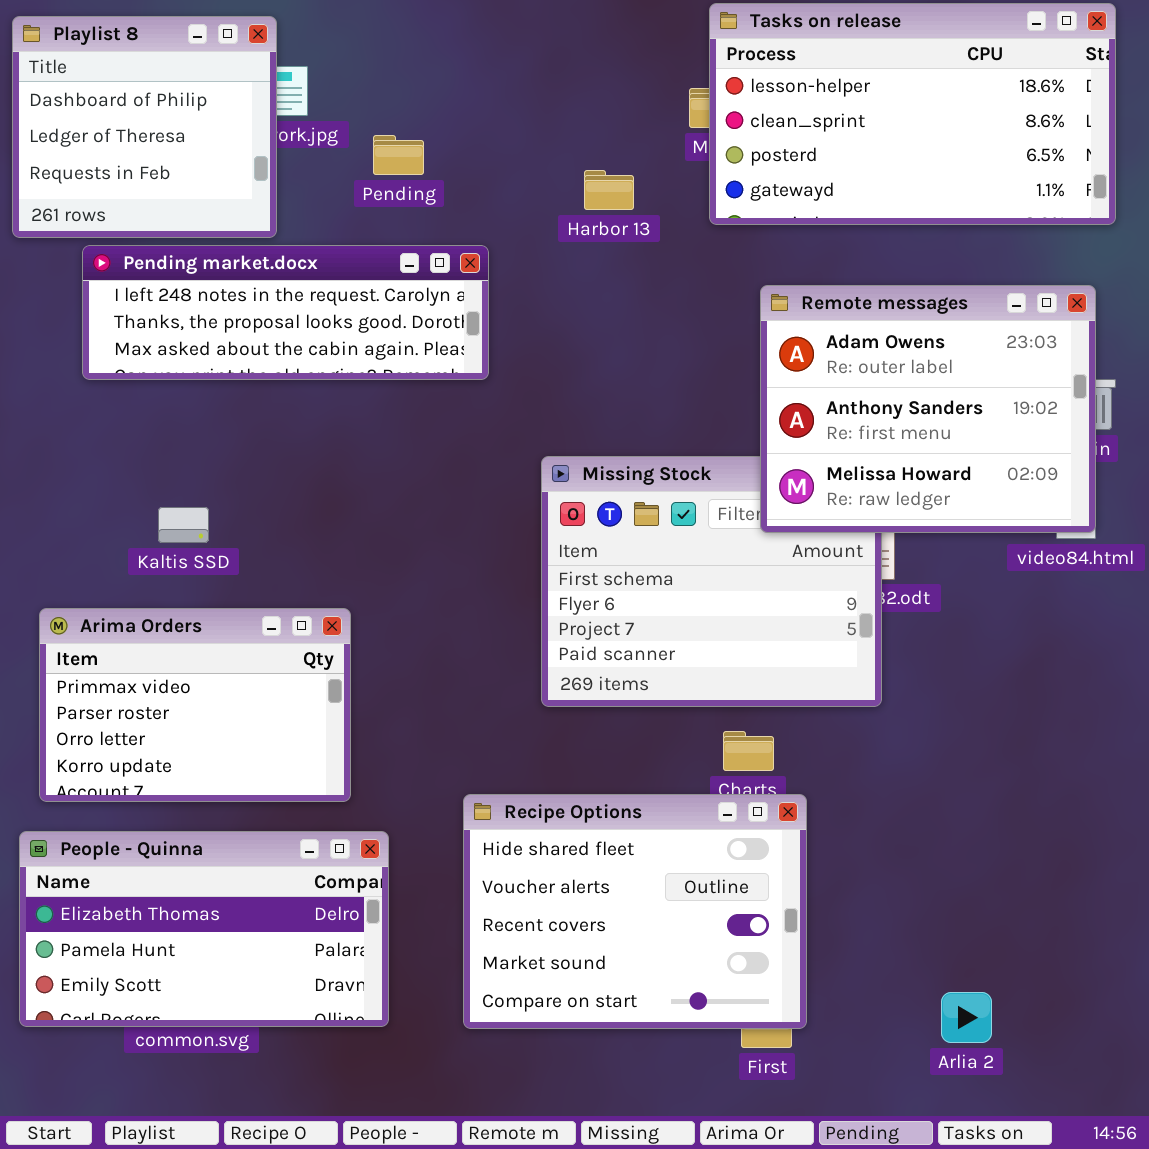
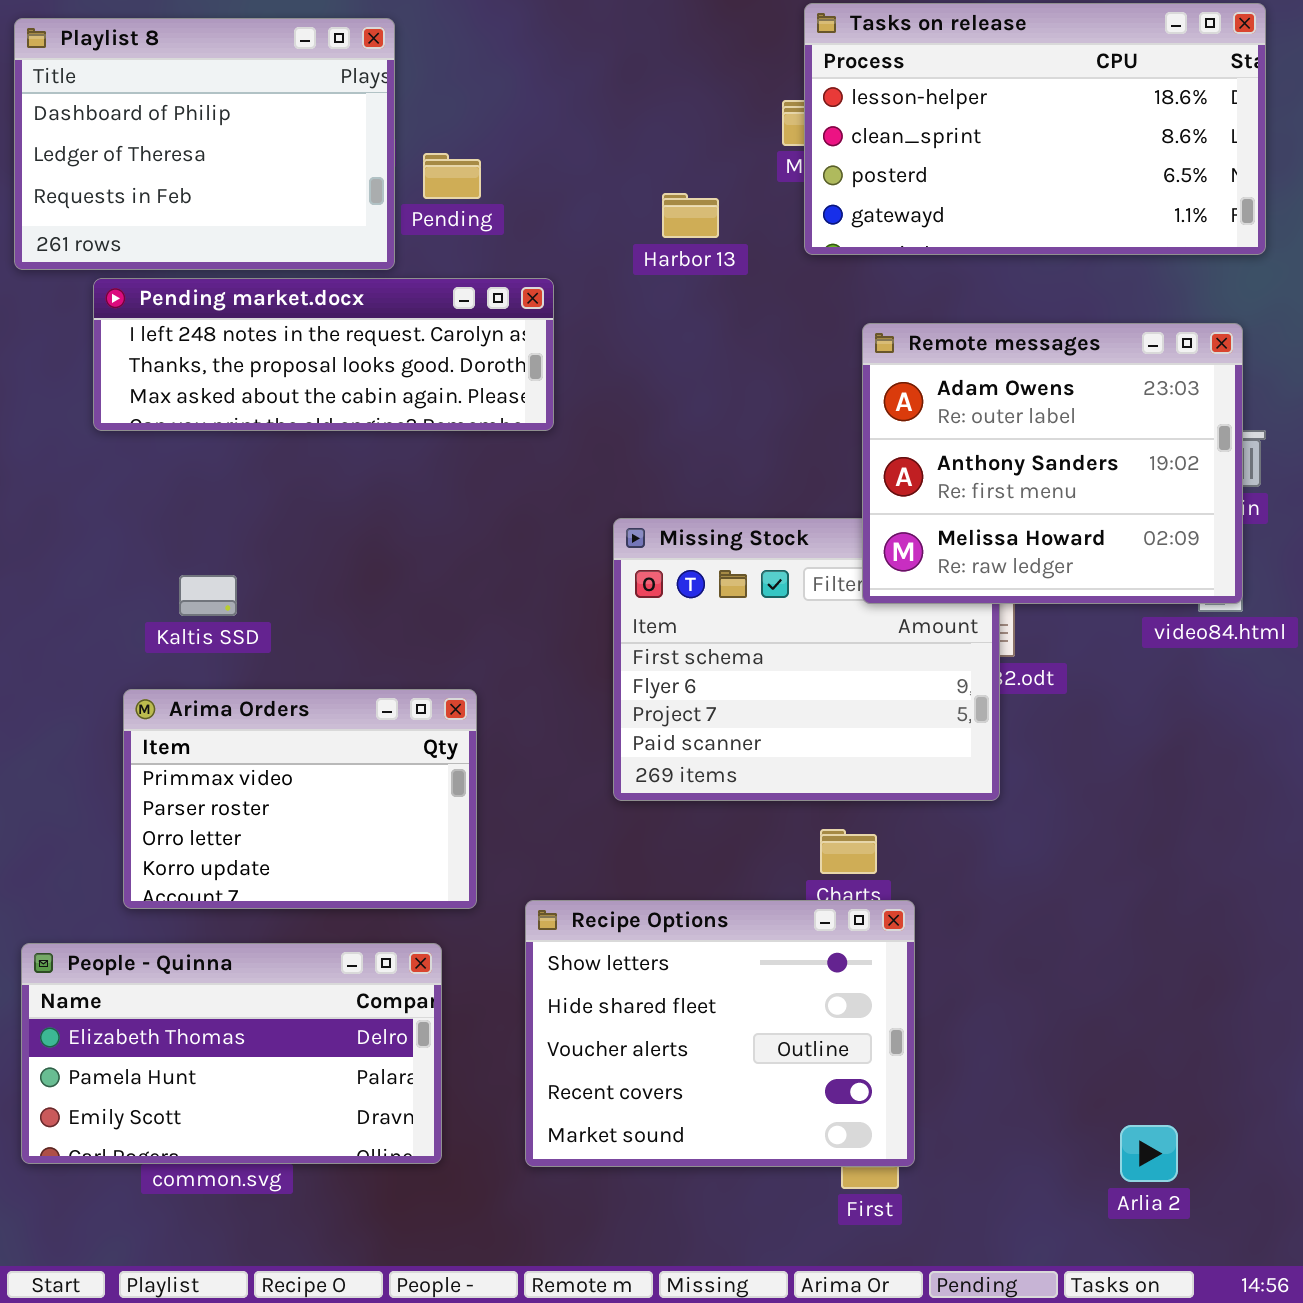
Playlist 8: [12,16,277,238] -> [14,18,395,270], resized
Arima Orders: [39,608,351,802] -> [123,689,477,909], moved
Recipe Options: [463,794,807,1029] -> [525,900,915,1167], scrolled up 1 row
Arlia 2: [941,992,992,1043] -> [1120,1125,1178,1182], moved

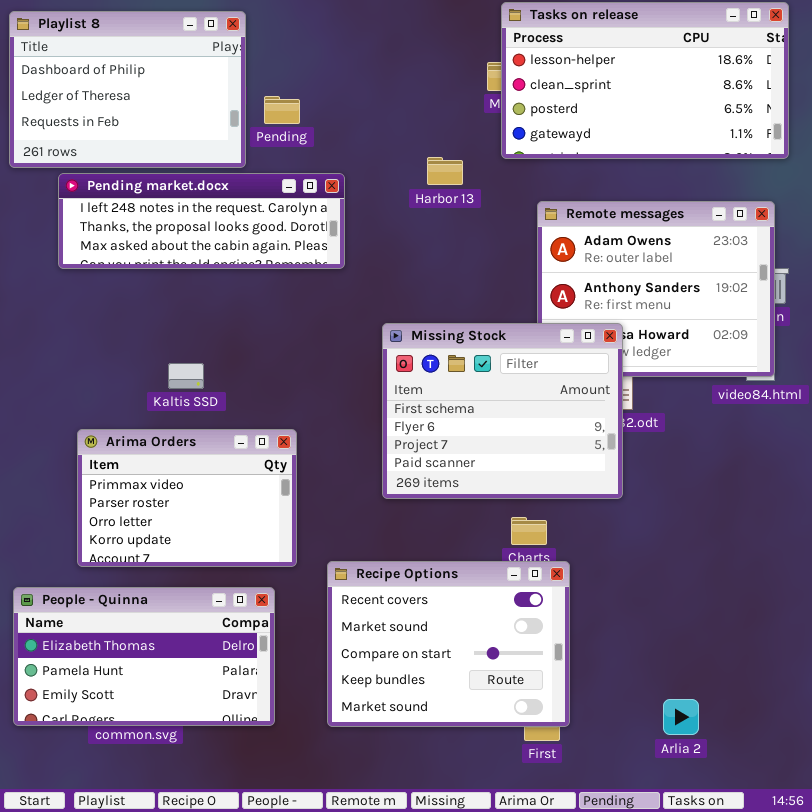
Harbor 13: [662,193,719,238] -> [427,157,463,185], moved
Missing Stock: [613,518,1000,801] -> [382,323,623,499], raised
Kaltis SSD: [179,575,237,616] -> [168,363,204,389], moved
Recipe Options: [525,900,915,1167] -> [327,561,570,727], scrolled down 3 rows
Arlia 2: [1120,1125,1178,1182] -> [663,699,699,735], moved

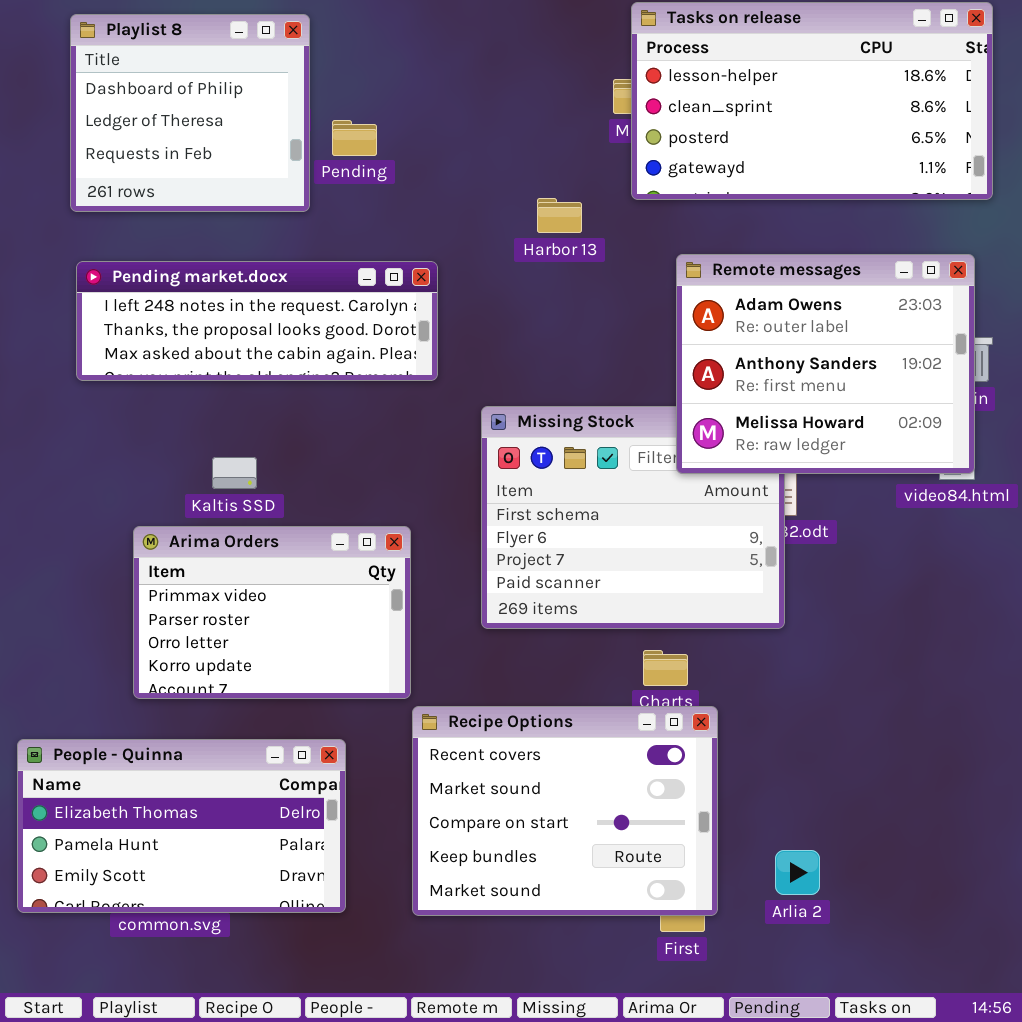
Playlist 8: [9,11,246,168] -> [70,14,310,212], resized
Pending market.docx: [58,173,345,269] -> [76,261,438,381], moved
Remote messages: [537,201,775,377] -> [676,254,975,474], raised
Arima Orders: [77,429,297,567] -> [133,526,411,699], moved
Arlia 2: [663,699,699,735] -> [775,850,820,895], moved

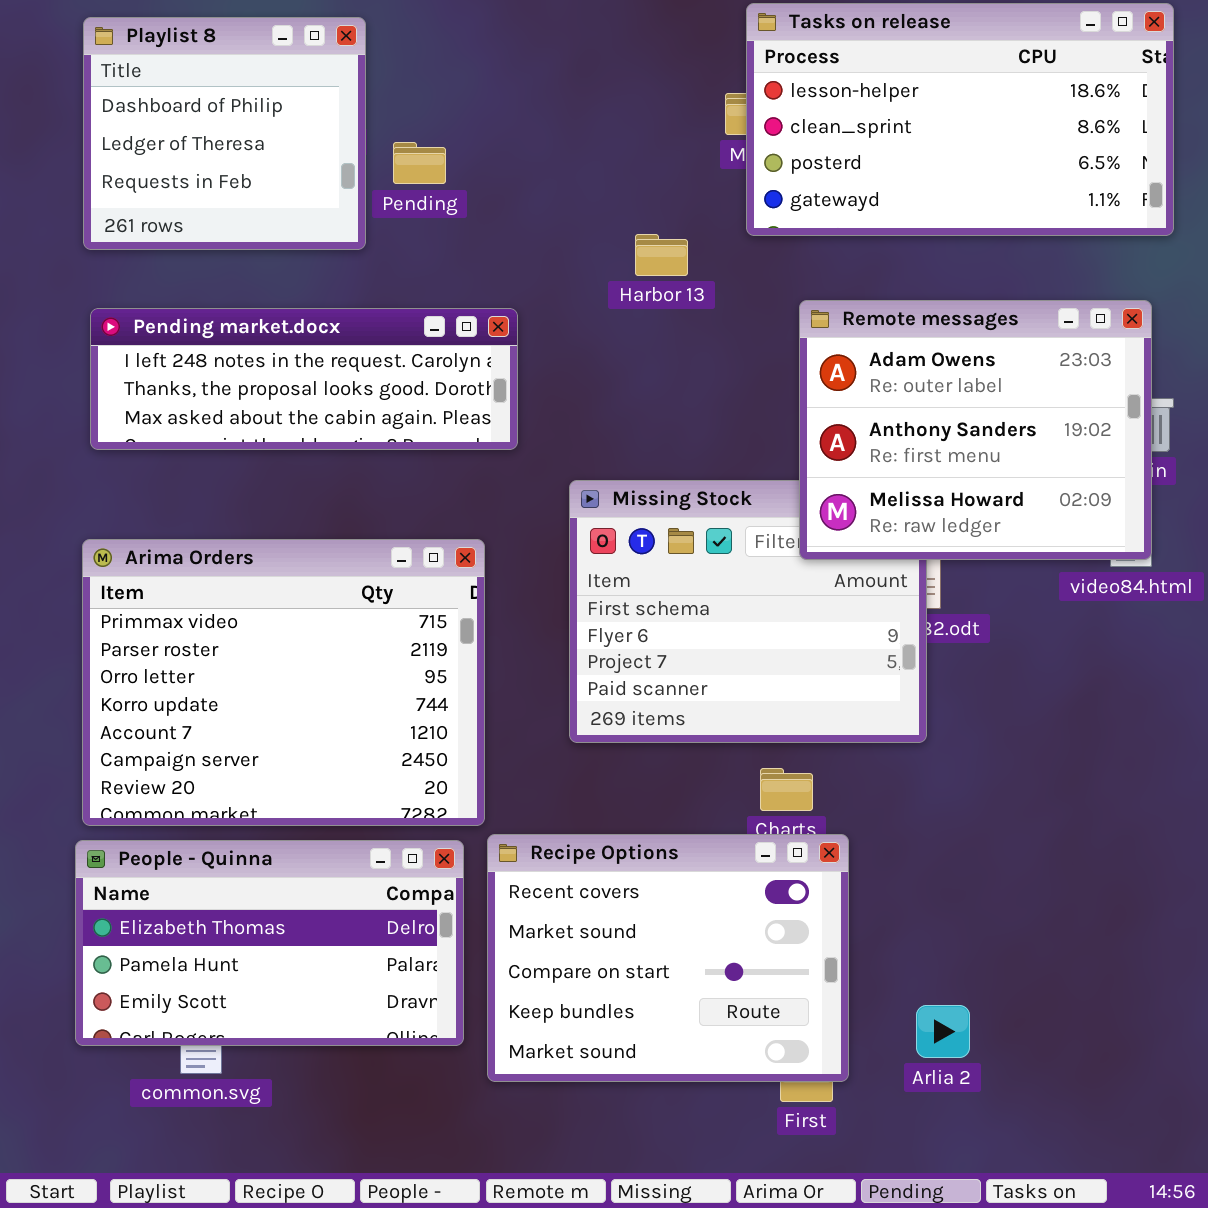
Arima Orders: [133,526,411,699] -> [82,539,485,826], resized
People - Quinna: [17,739,346,913] -> [75,840,464,1046], moved

